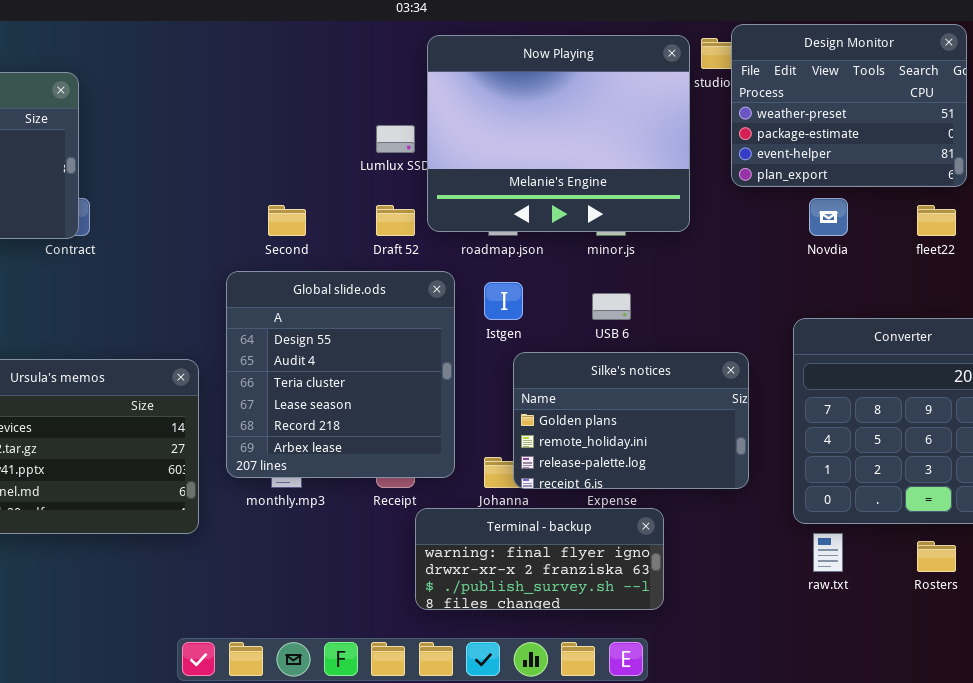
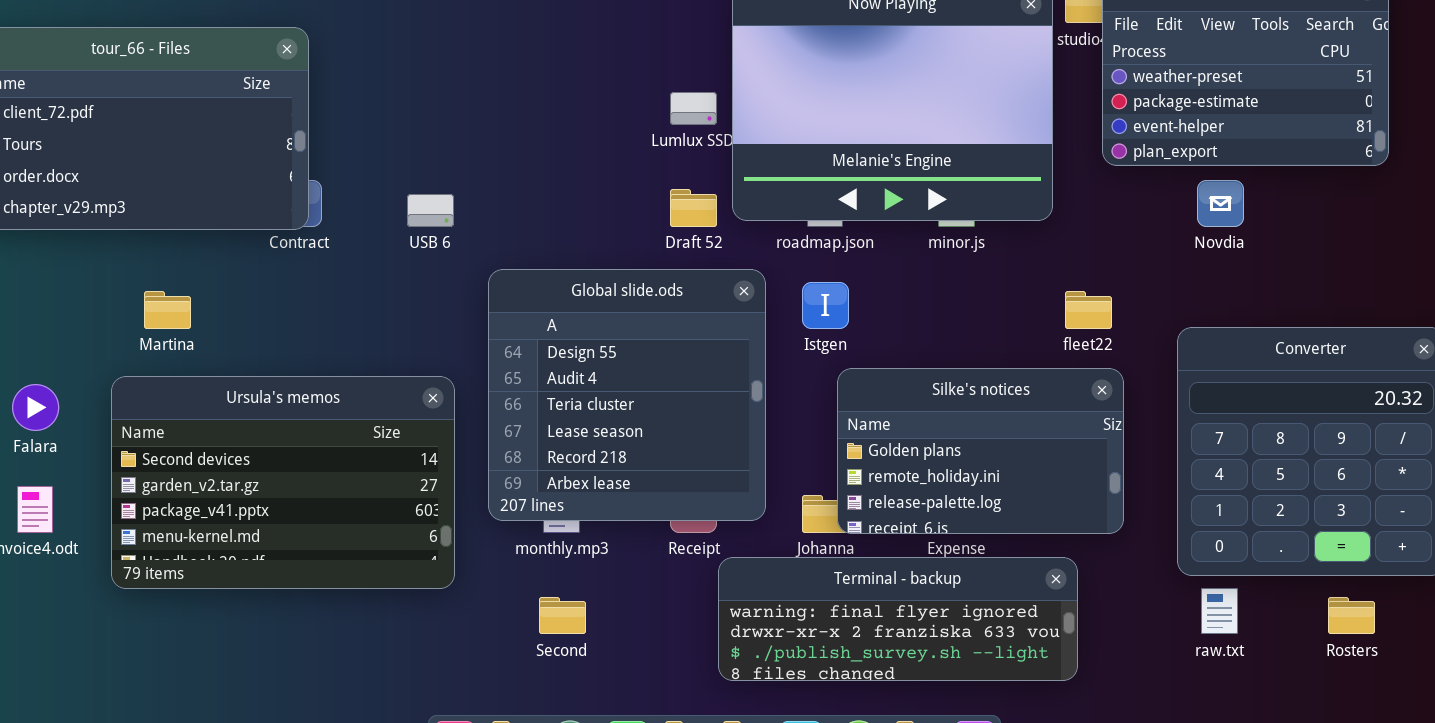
Second: [268,205,306,236] -> [539,597,586,634], moved
fleet22: [917,205,956,236] -> [1065,291,1112,329], moved
USB 6: [592,293,631,320] -> [407,194,454,227], moved
Terminal - backup: [415,508,664,610] -> [718,557,1078,681], resized

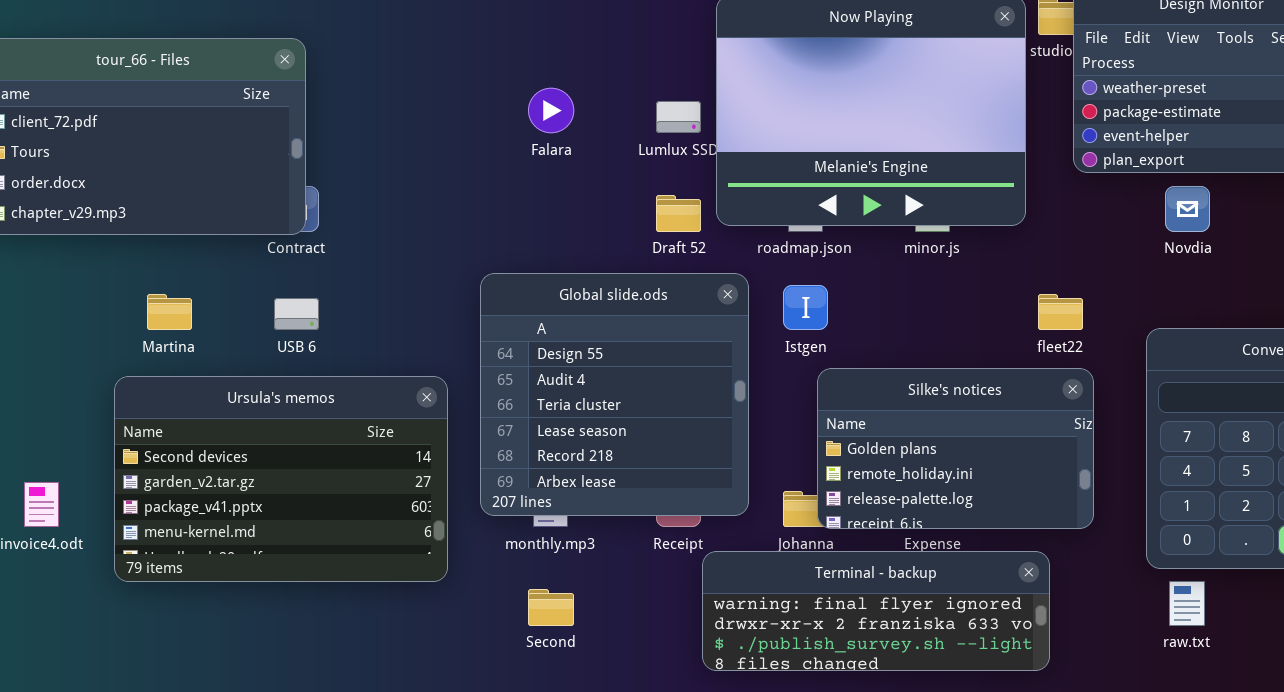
USB 6: [407,194,454,227] -> [274,298,319,330], moved
Falara: [12,384,59,431] -> [528,88,574,133], moved

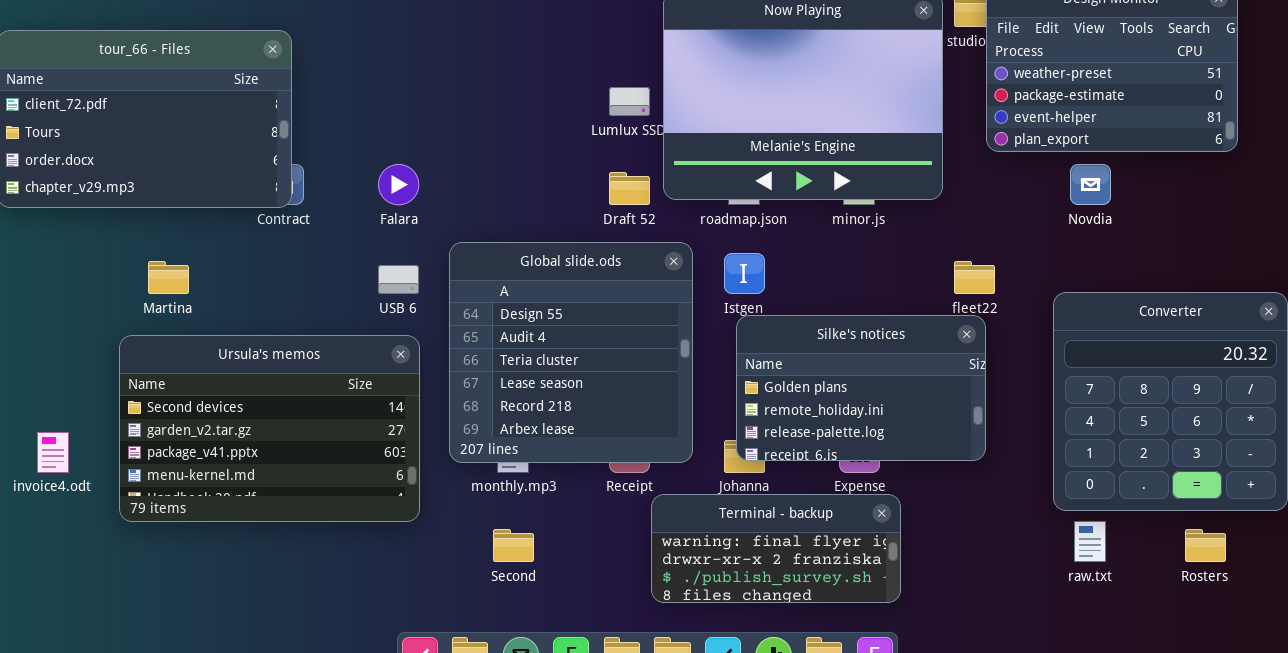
Falara: [528,88,574,133] -> [378,164,419,205], moved
USB 6: [274,298,319,330] -> [378,265,419,294], moved
Silke's notices: [817,368,1094,529] -> [736,315,986,461], moved
Terminal - backup: [702,551,1050,671] -> [651,494,901,603], resized

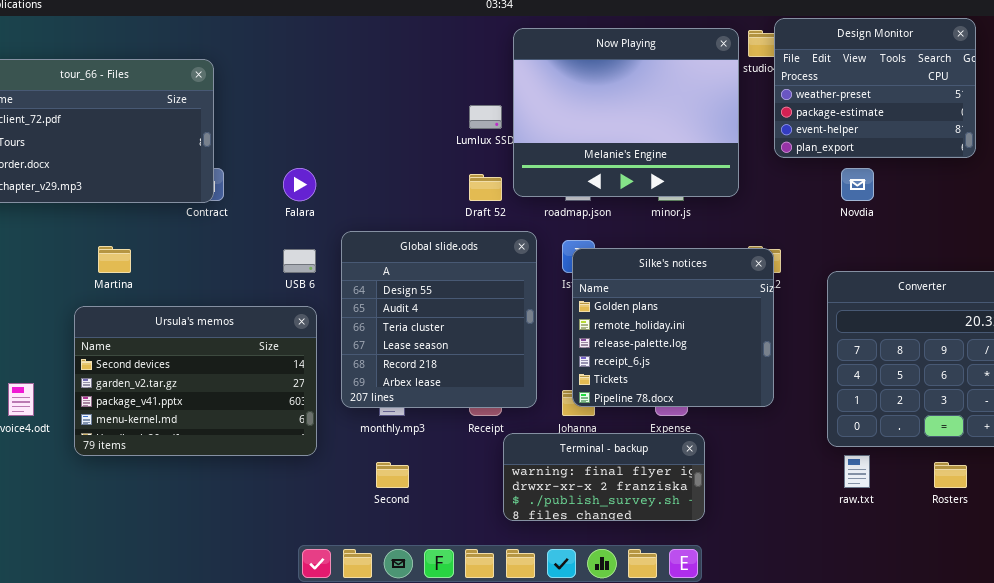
Silke's notices: [736,315,986,461] -> [572,248,774,407], resized

